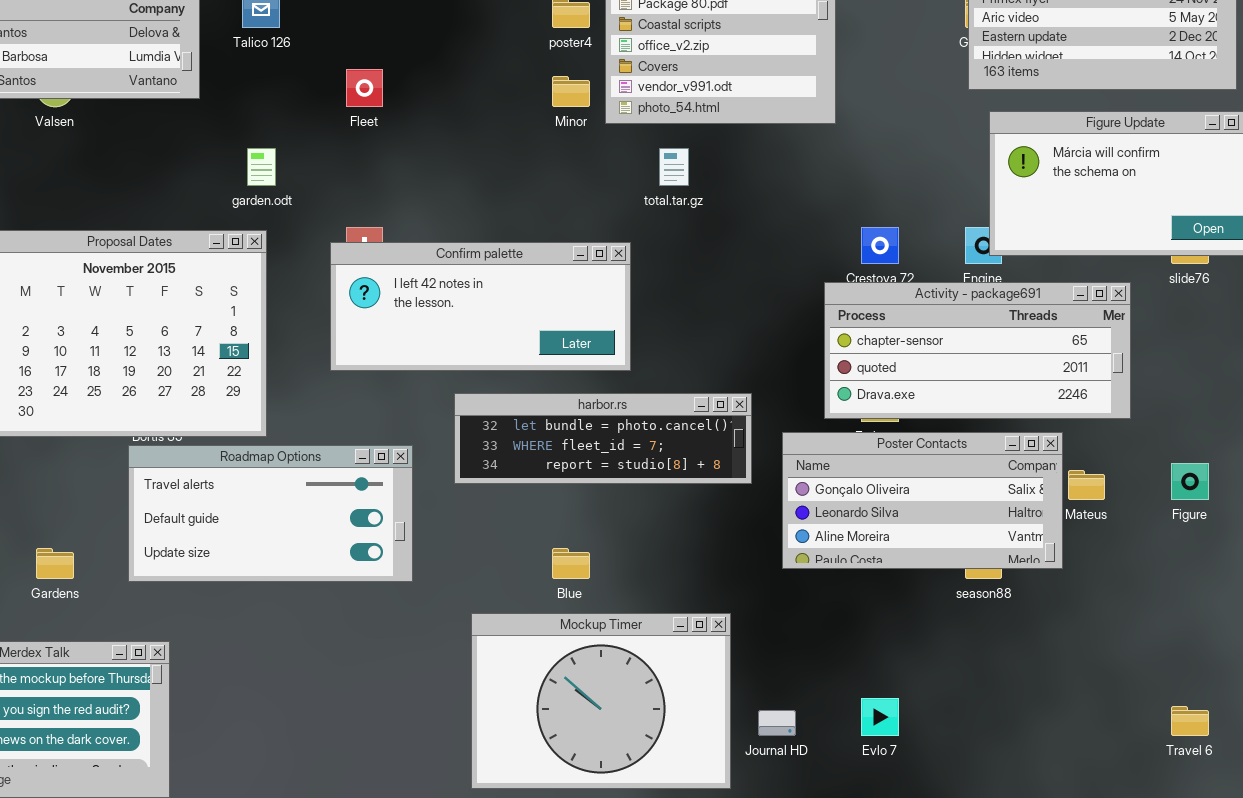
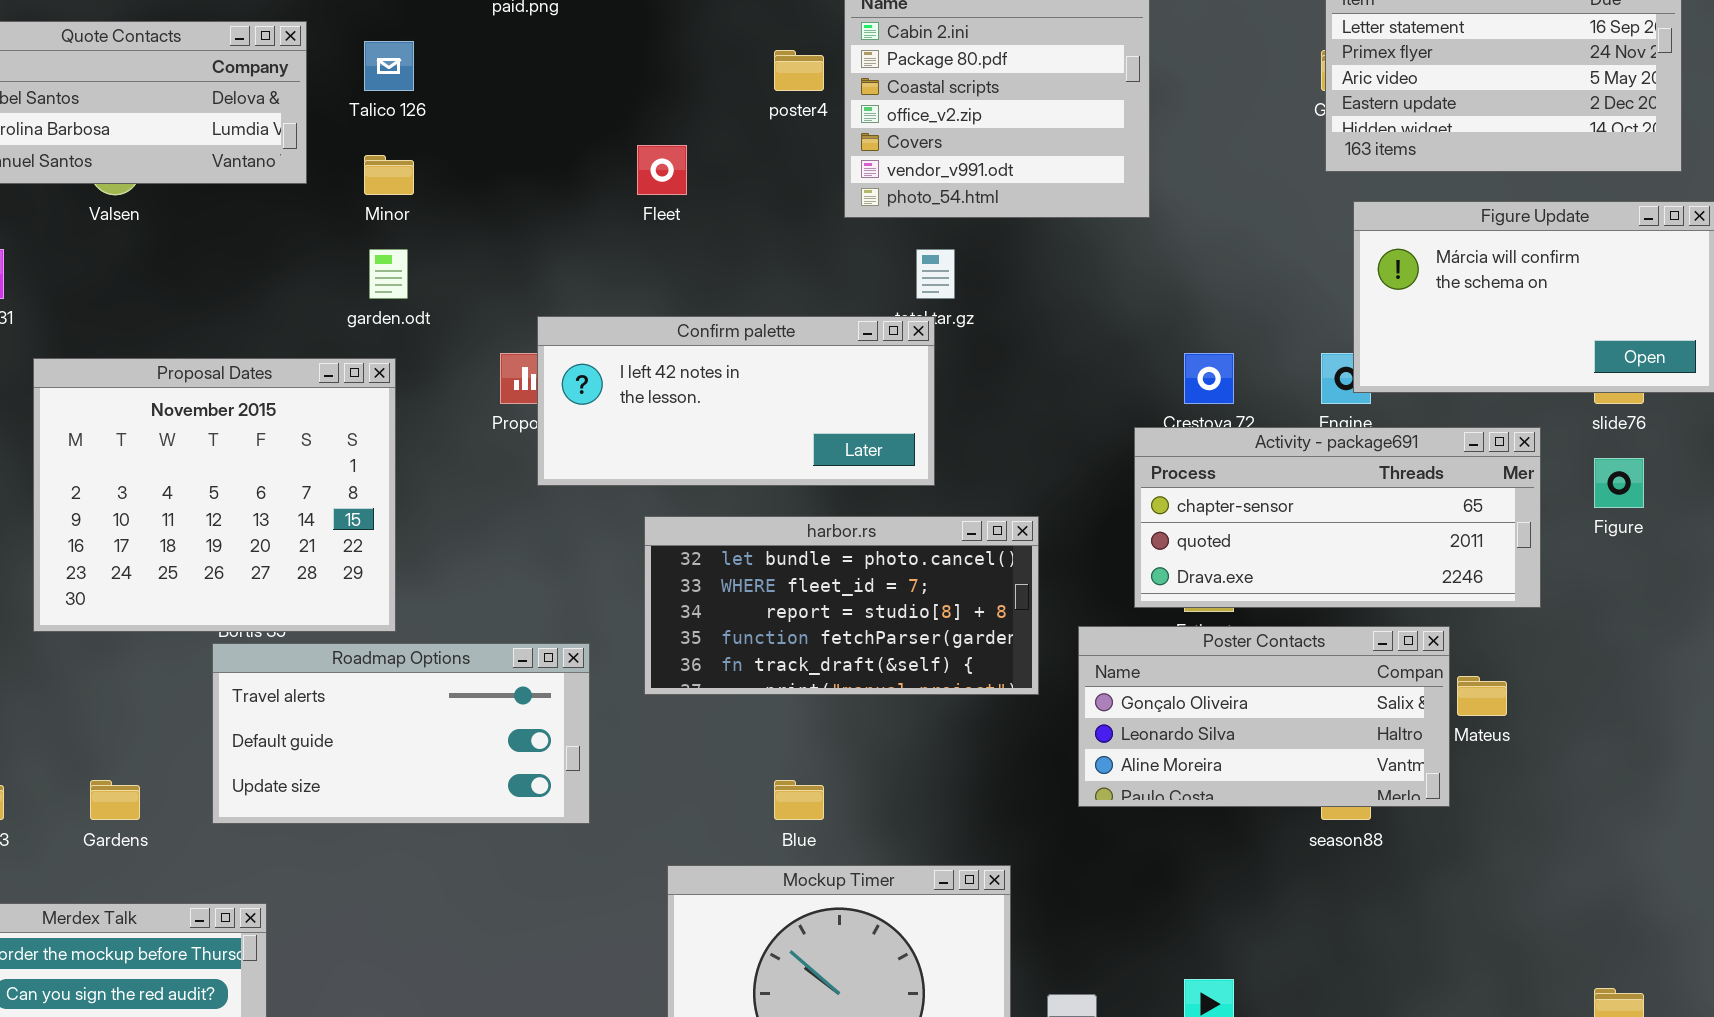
Fleet: [346,69,383,107] -> [637,145,687,195], moved
Minor: [552,76,590,107] -> [364,155,414,195], moved
Confirm palette: [330,242,631,371] -> [537,316,935,486], moved
harbor.rs: [454,393,752,484] -> [644,516,1039,695], resized
Figure: [1171,463,1209,500] -> [1594,458,1644,508], moved

